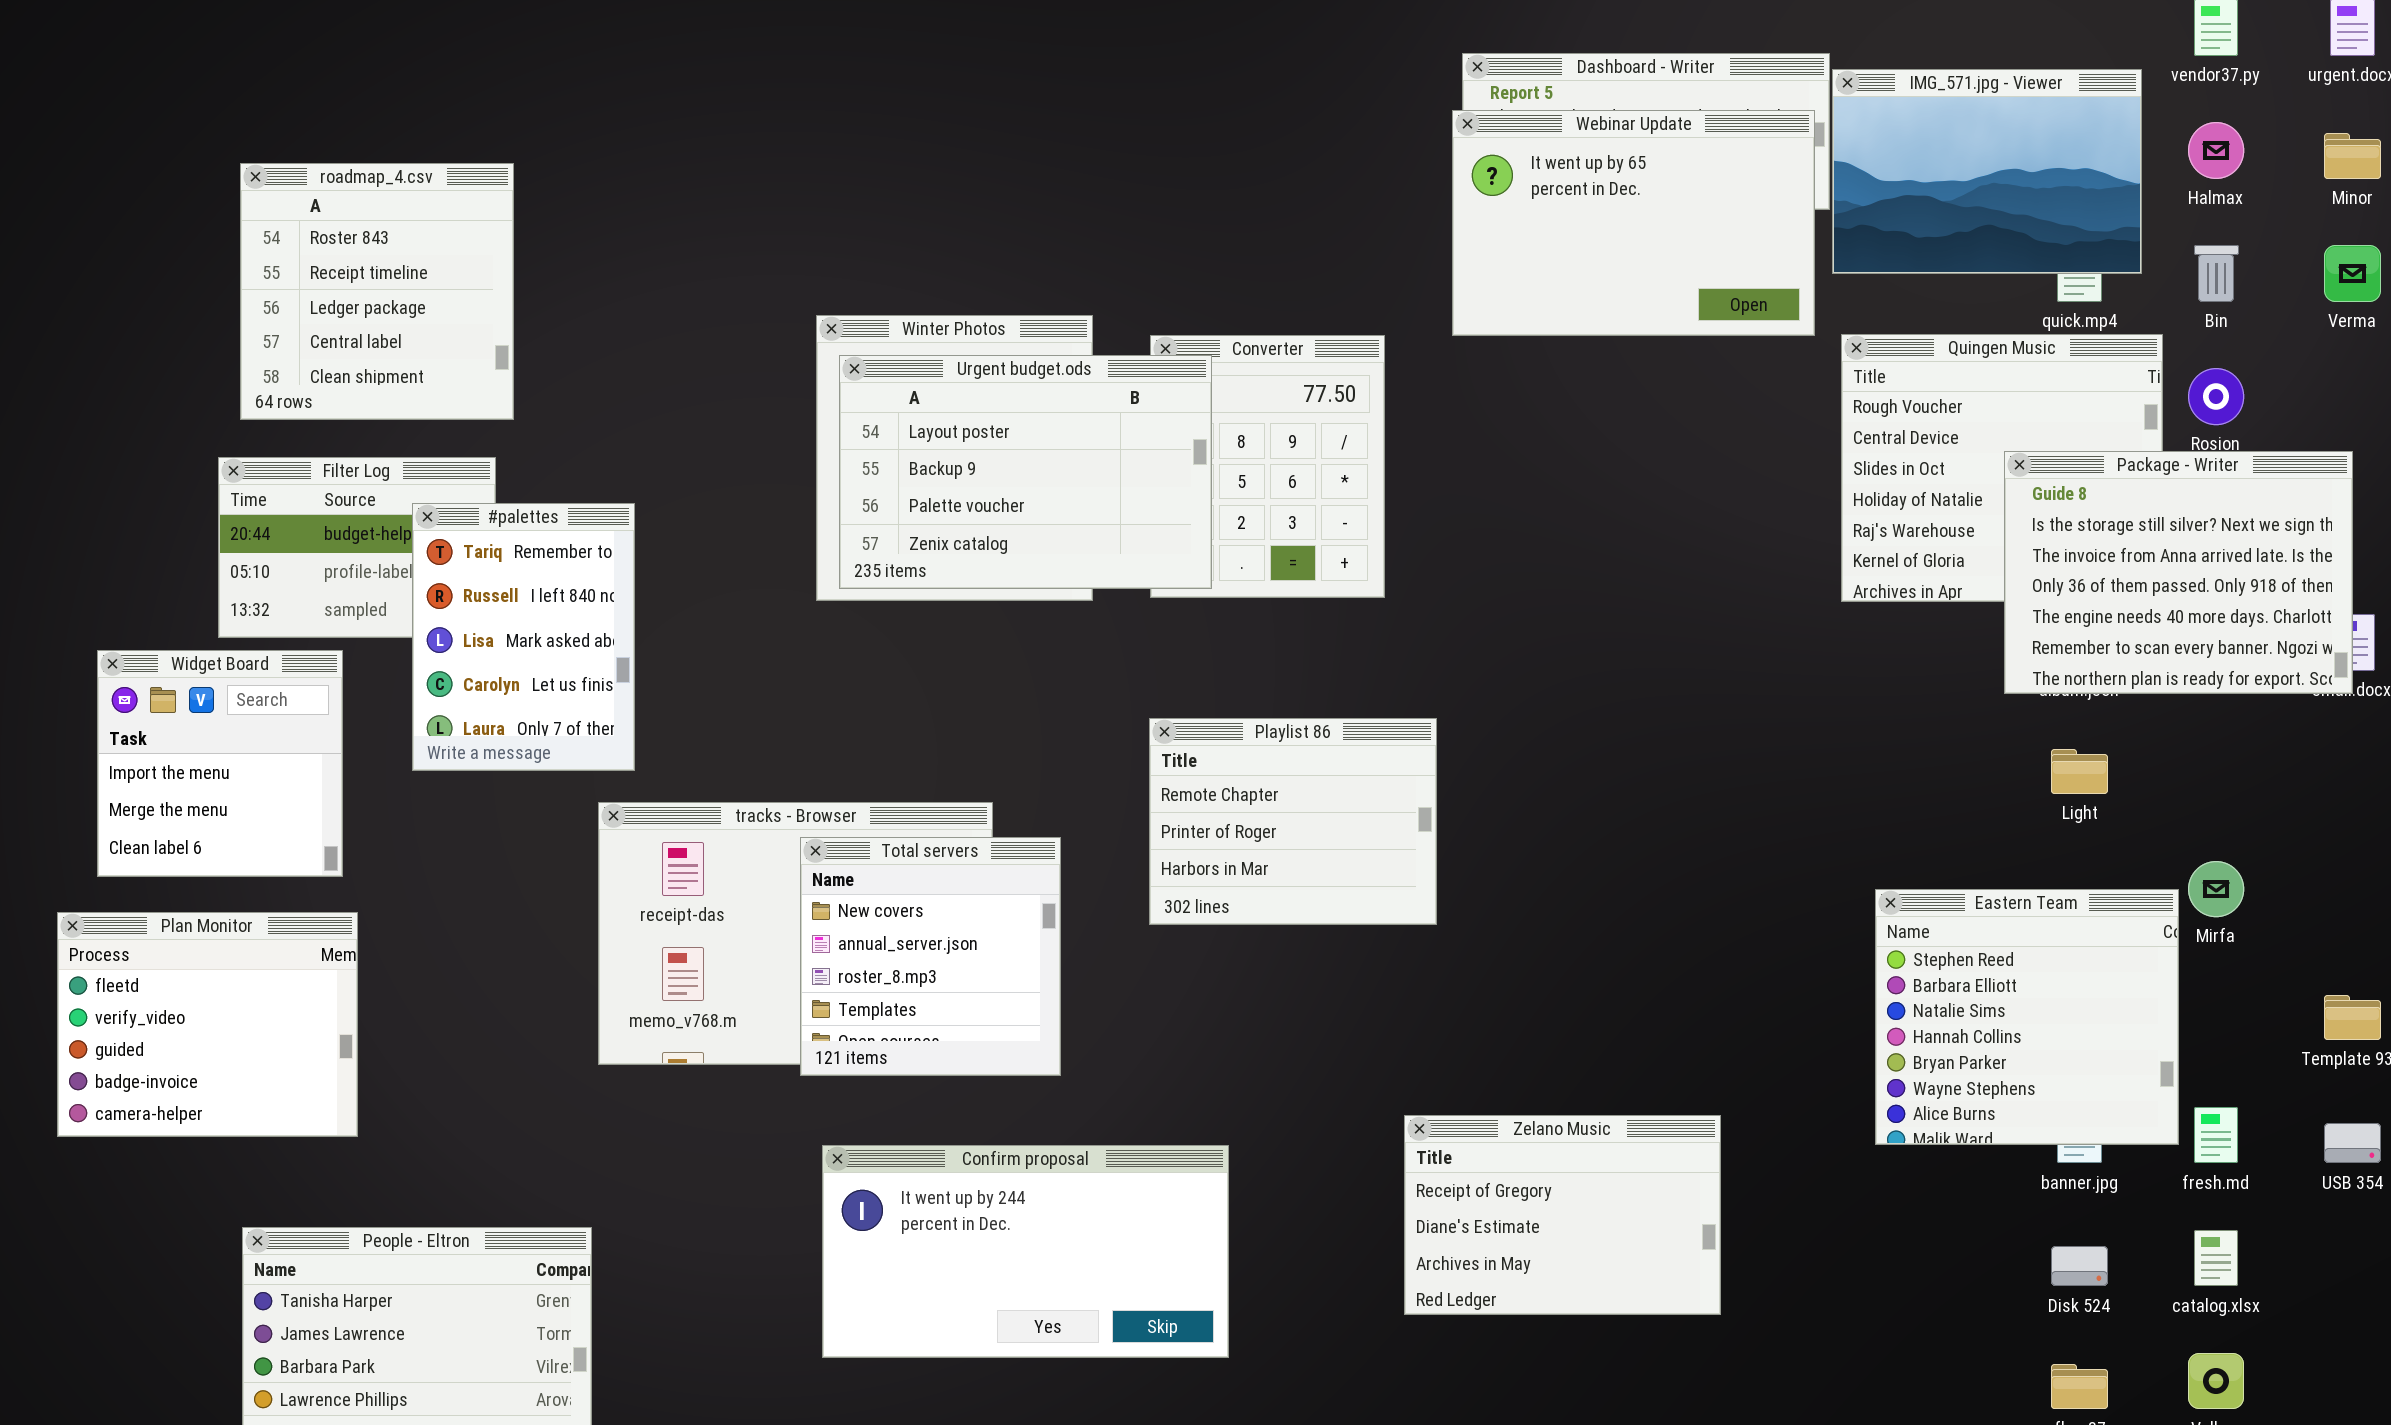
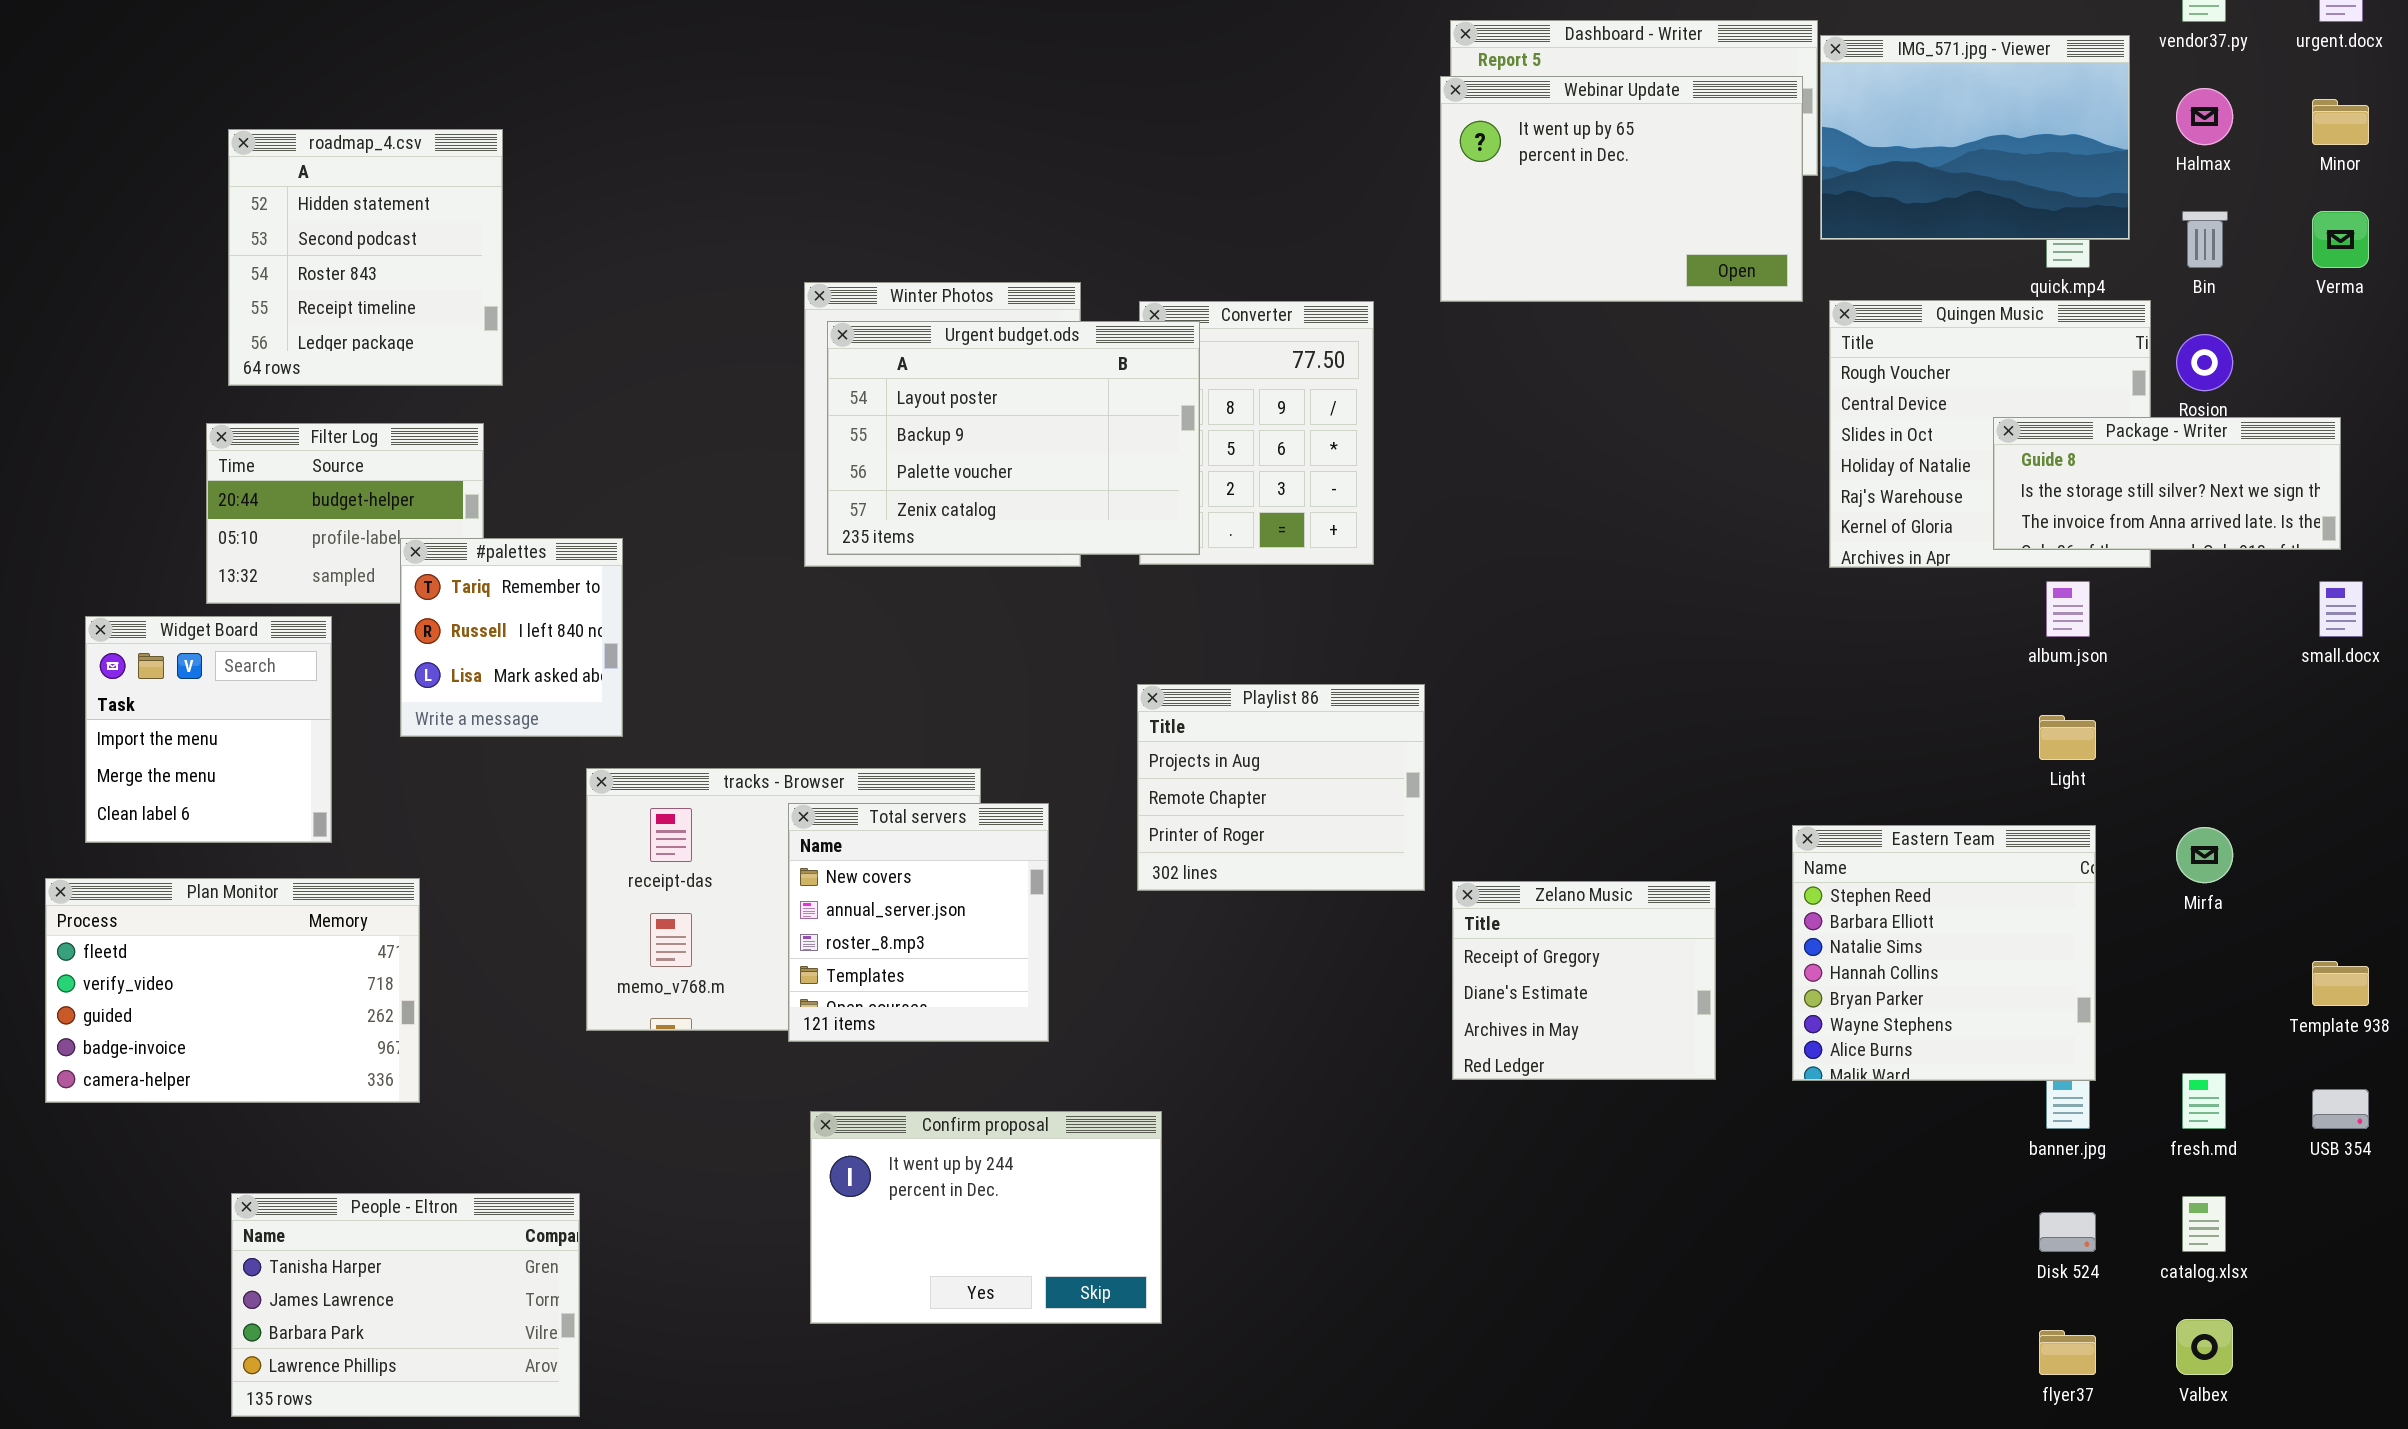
roadmap_4.csv: [240,163,514,420] -> [228,129,503,386], scrolled up 2 rows
Package - Writer: [2004,451,2353,694] -> [1993,417,2341,550], resized
#palettes: [412,503,635,771] -> [400,538,623,737], resized
Playlist 86: [1149,718,1437,925] -> [1137,684,1425,891], scrolled up 1 row
Eastern Team: [1875,889,2179,1145] -> [1792,825,2096,1081], moved
Plan Monitor: [57,912,358,1137] -> [45,878,420,1103], resized
Zelano Music: [1404,1115,1721,1315] -> [1452,881,1716,1080], moved, resized
Confirm proposal: [822,1145,1229,1358] -> [810,1111,1162,1324], resized

